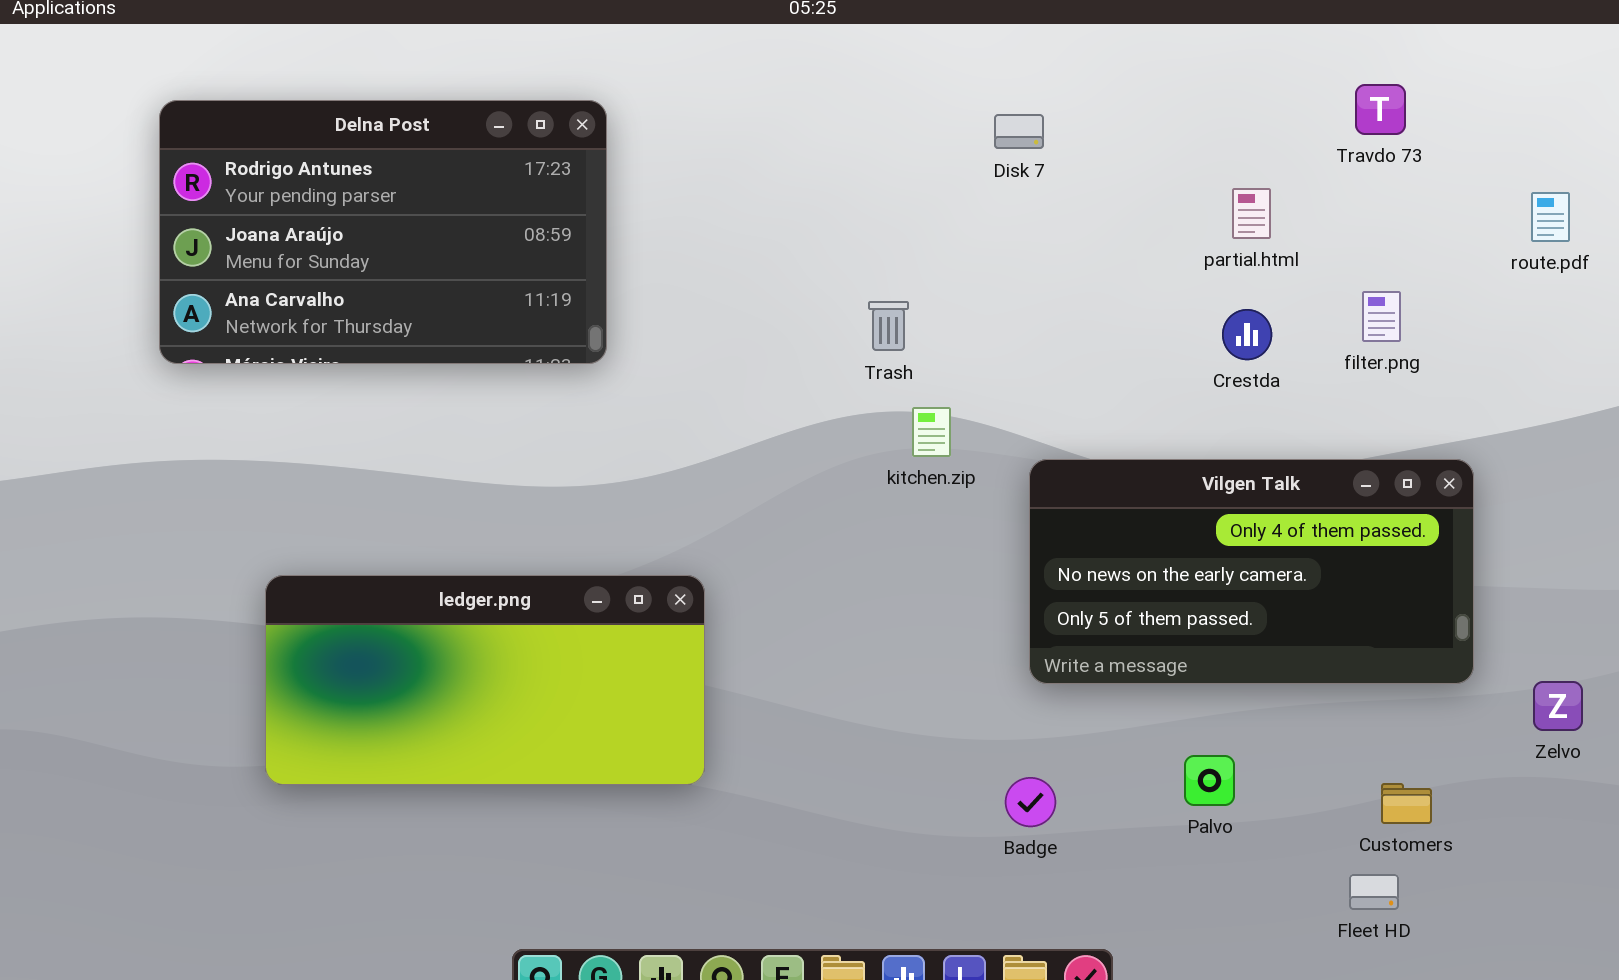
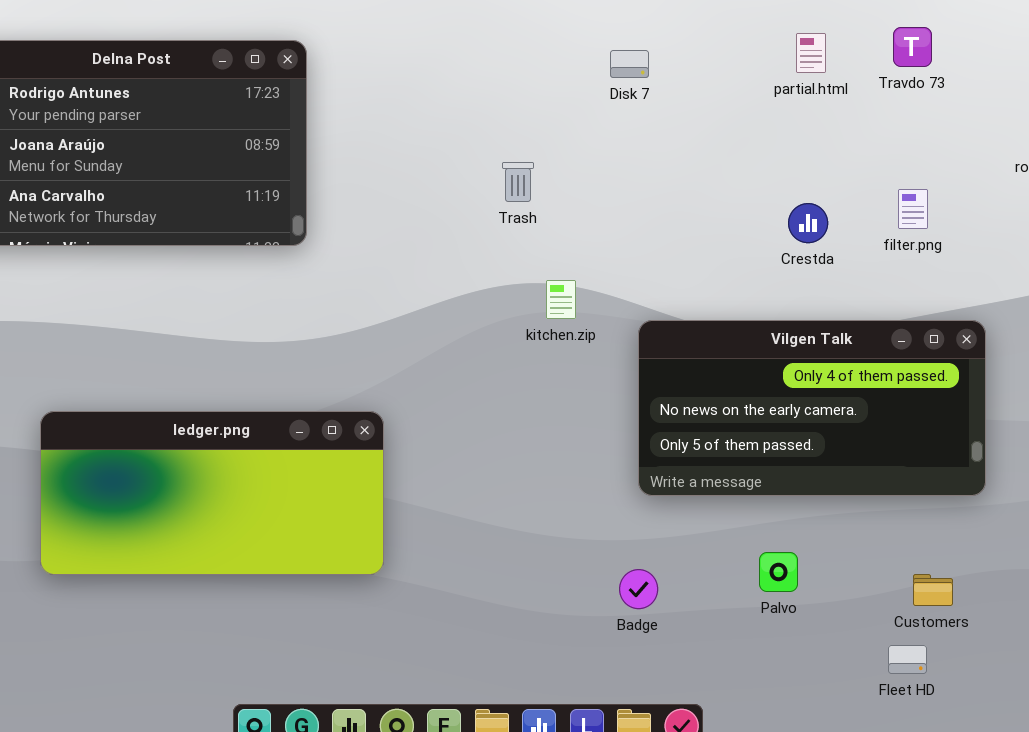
partial.html: [1232,188,1271,239] -> [796,33,826,73], moved
Trash: [868,301,909,351] -> [502,162,534,202], moved

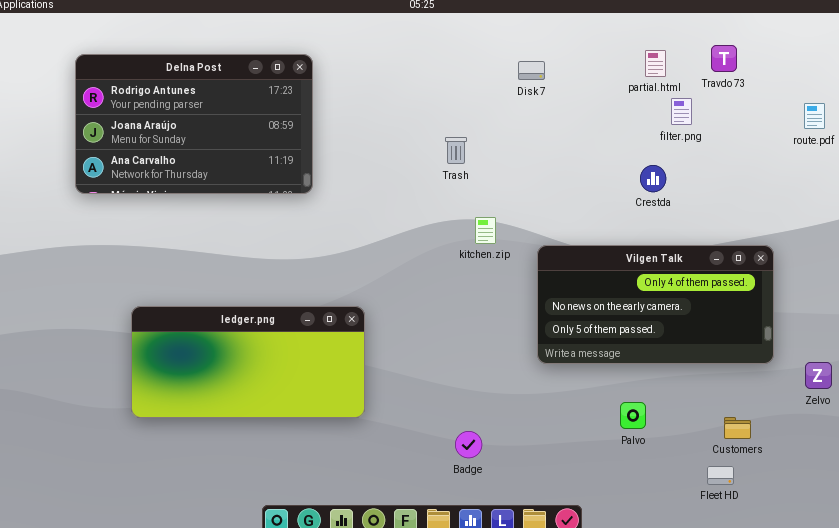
filter.png: [898,189,928,229] -> [671,98,692,125], moved
Badge: [619,569,658,609] -> [455,431,482,458], moved

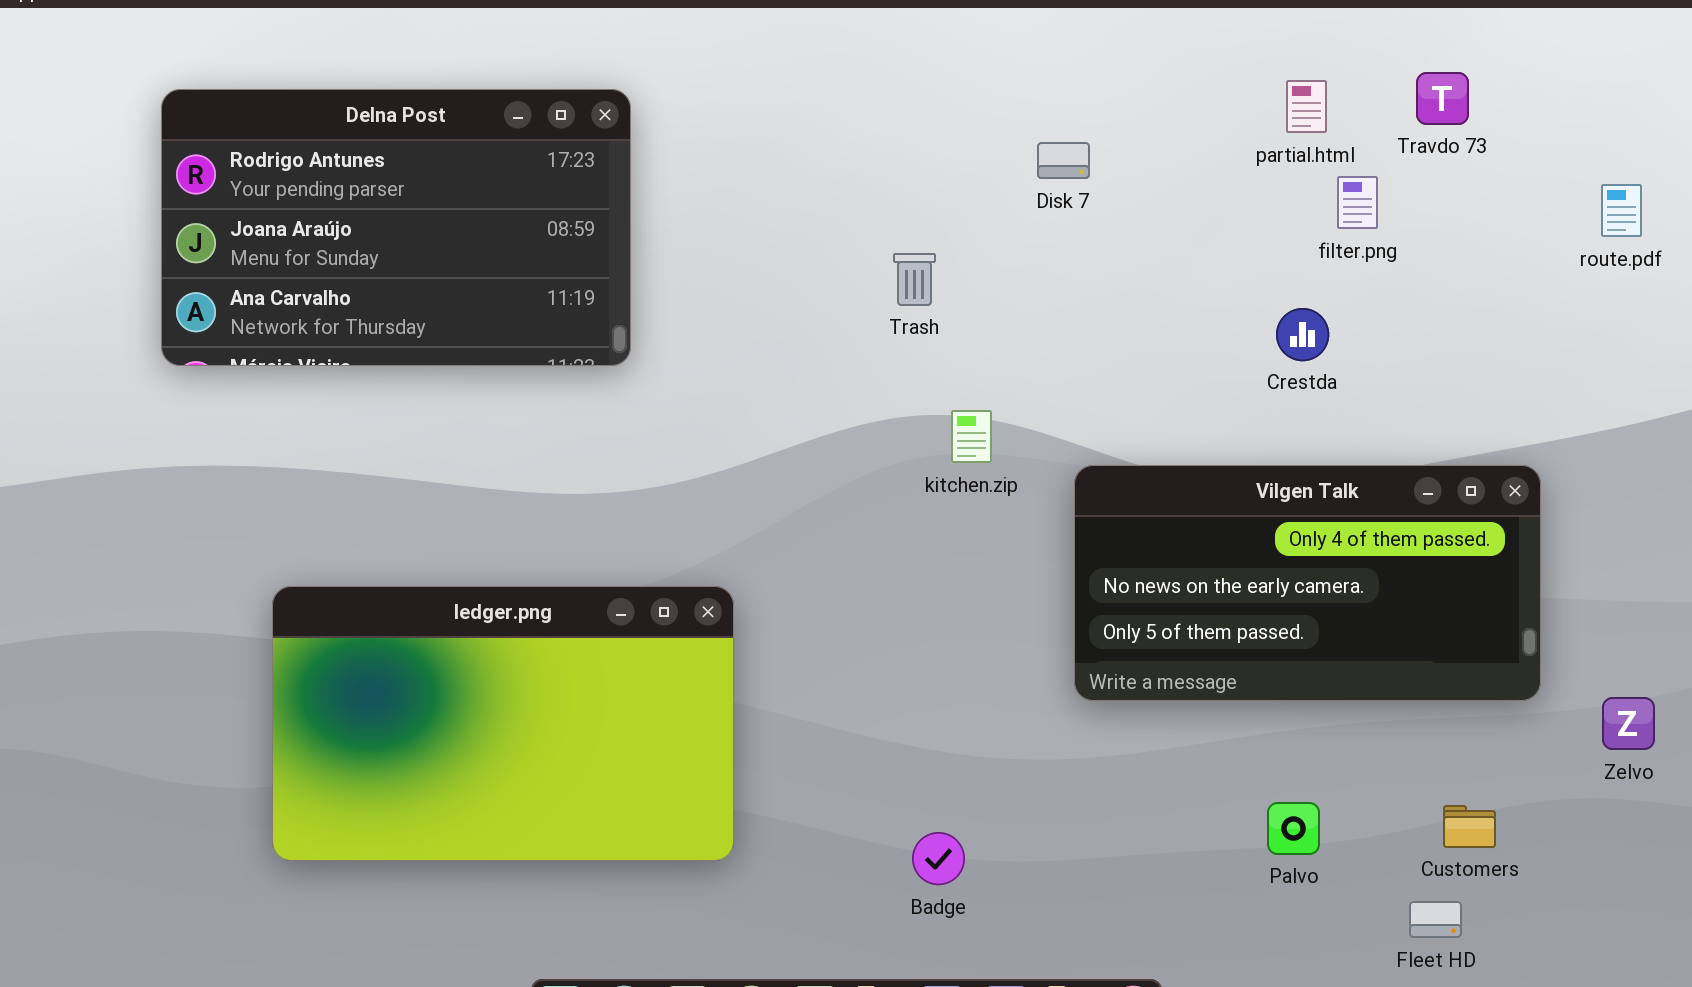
Disk 7: [518,61,545,80] -> [1037,142,1090,179], moved
ledger.png: [131,306,365,418] -> [272,586,734,861], resized
Palvo: [620,402,646,429] -> [1267,802,1320,855], moved

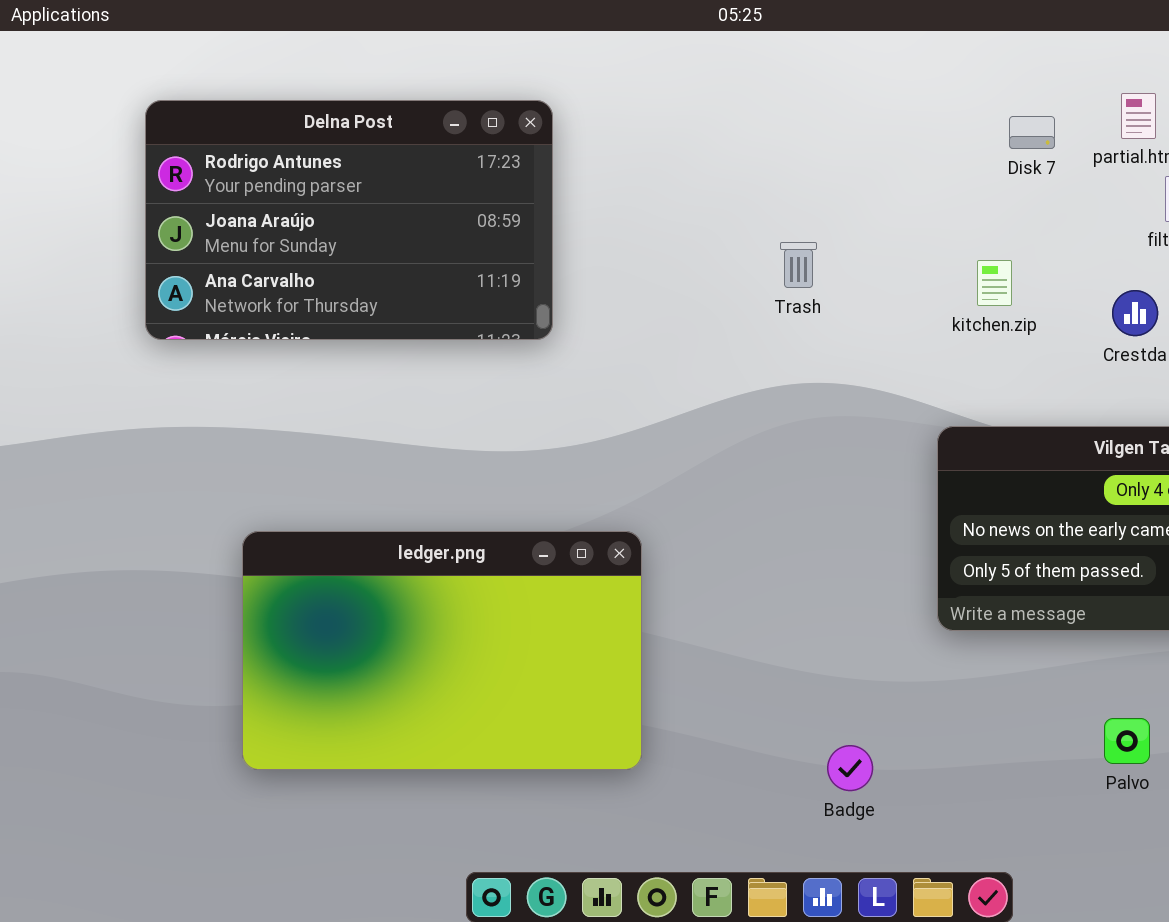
Disk 7: [1037,142,1090,179] -> [1009,116,1055,149], moved
kitchen.zip: [951,410,992,463] -> [977,260,1012,306], moved
Badge: [912,832,965,885] -> [827,745,873,791], moved

